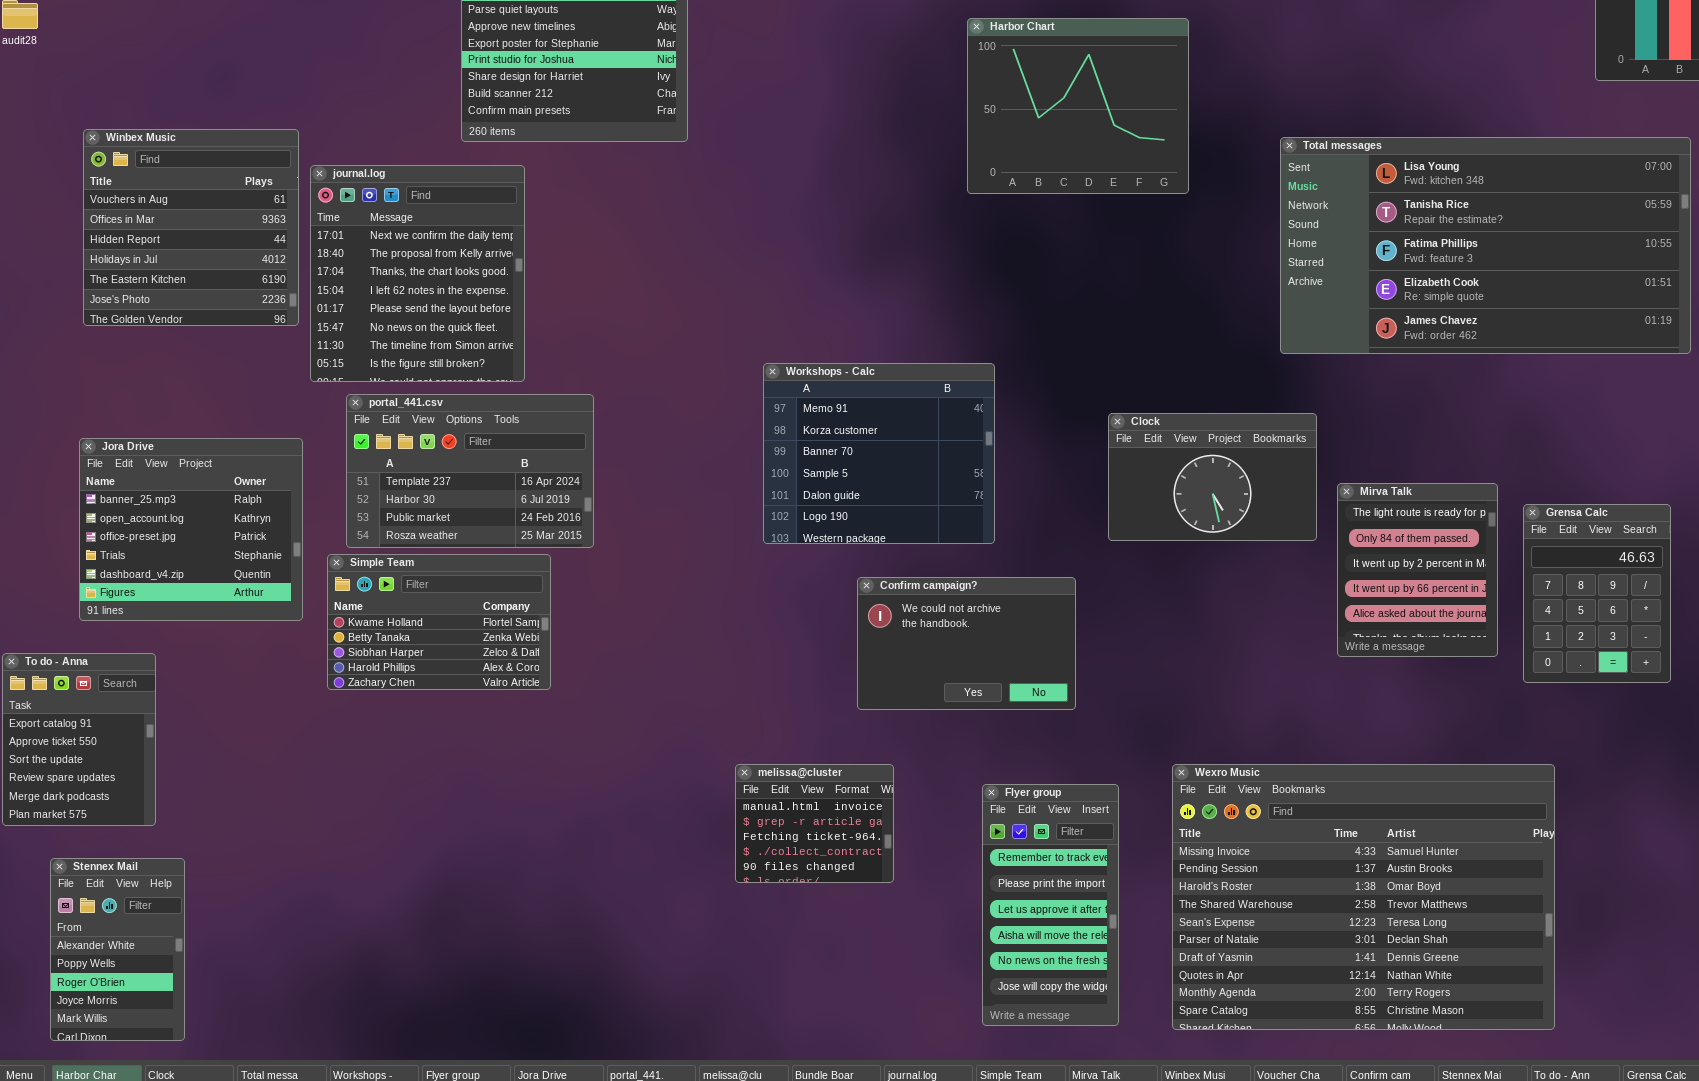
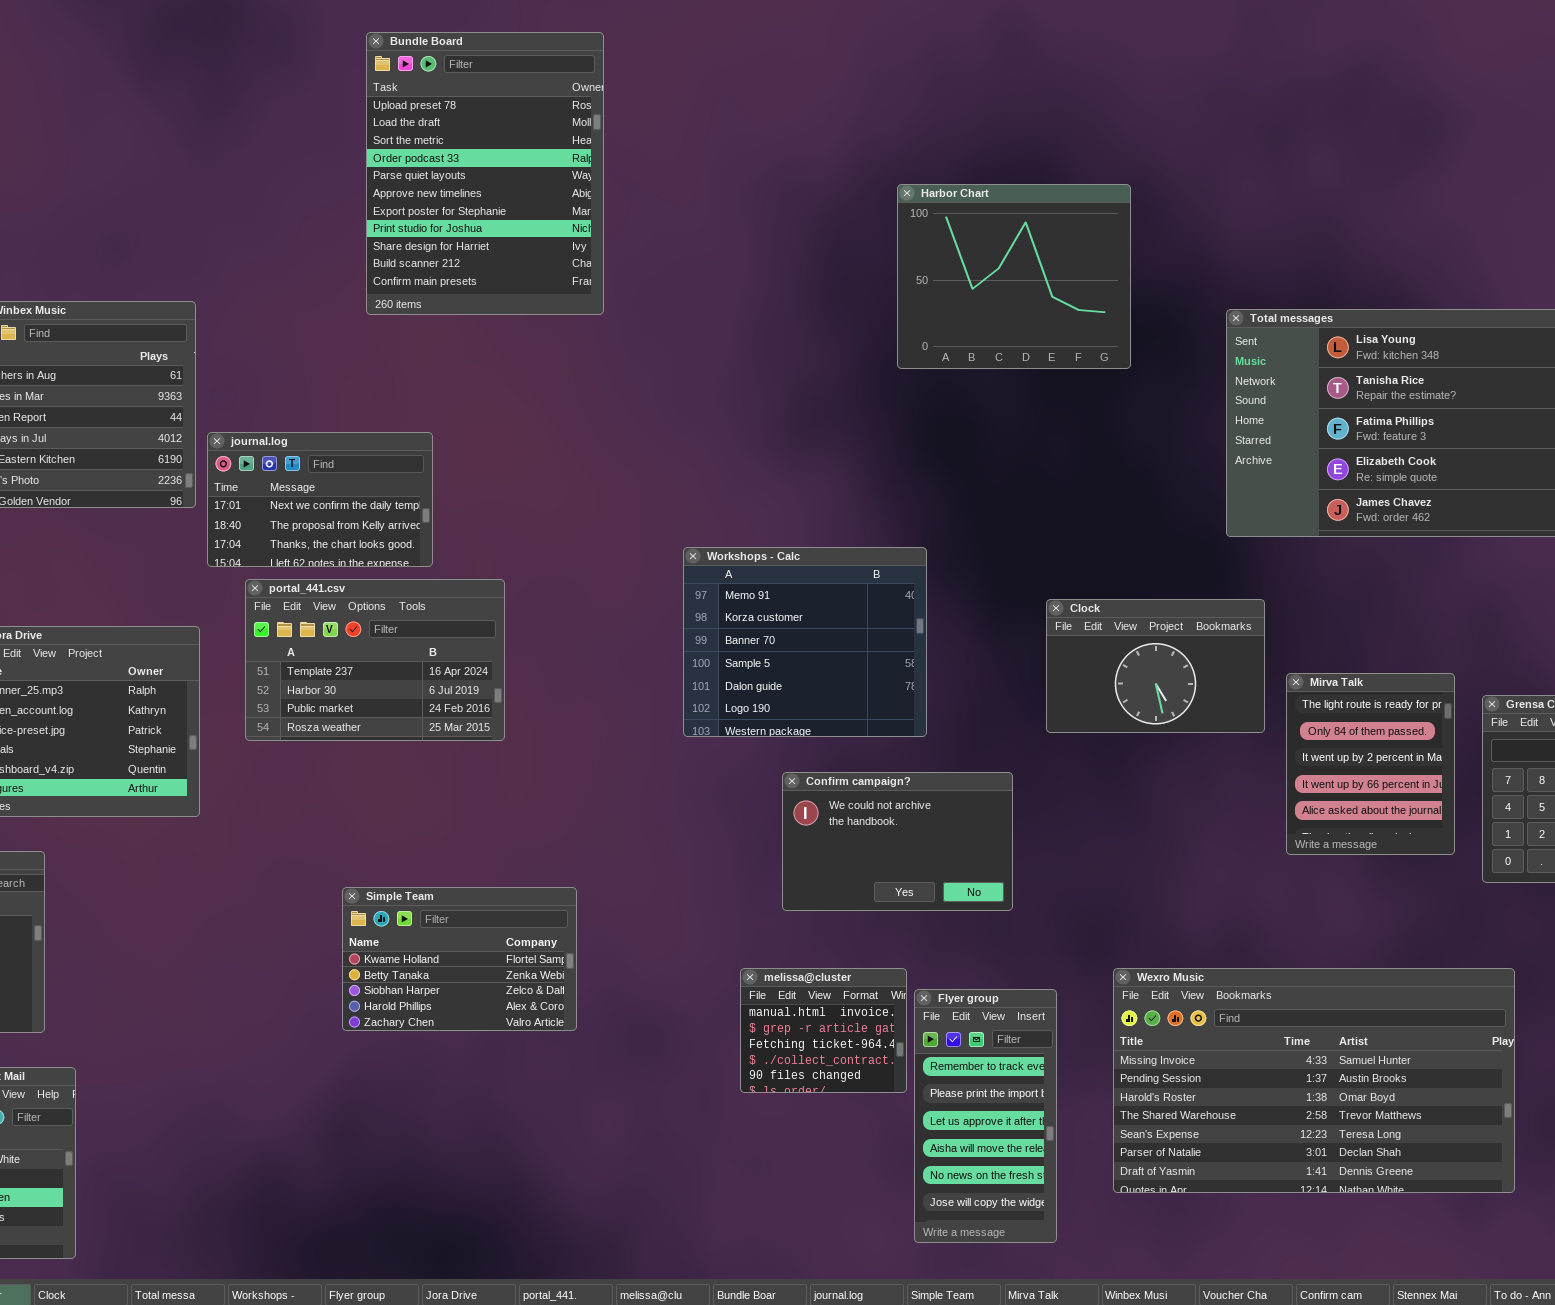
journal.log: [310,165,525,382] -> [207,432,433,567], resized
Simple Team: [327,554,551,690] -> [342,887,577,1031], moved
melissa@cluster: [735,764,894,883] -> [740,968,907,1093], moved
Wexro Music: [1172,764,1555,1030] -> [1113,968,1515,1193], resized

